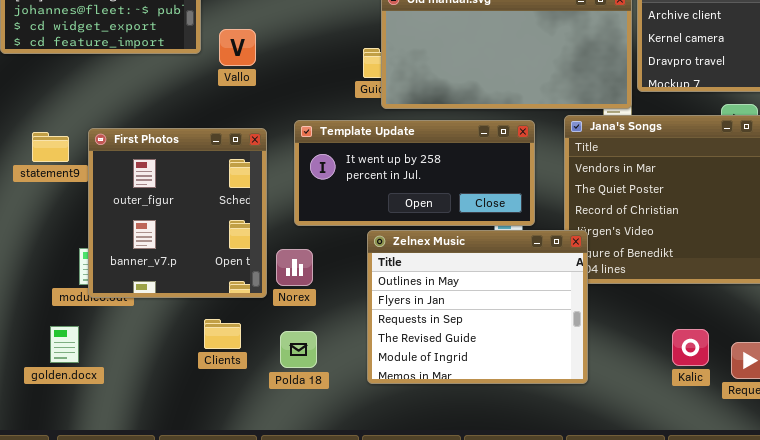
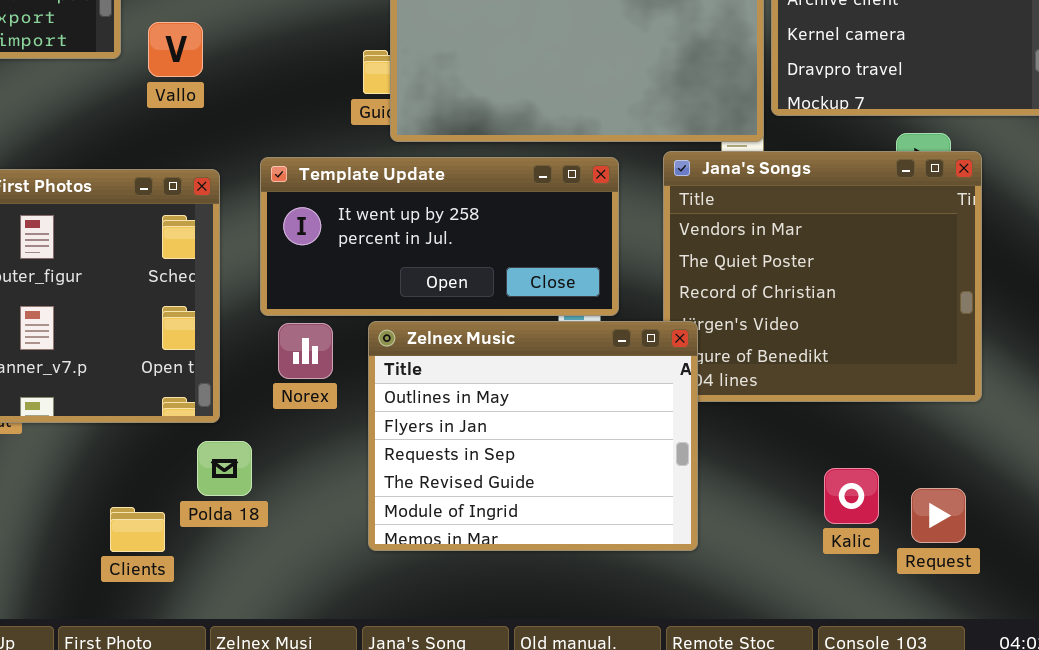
Norex: [276,249,313,286] -> [278,323,333,379], moved
Clients: [204,319,241,349] -> [110,507,165,552], moved
Polda 18: [280,331,317,368] -> [197,441,252,496], moved

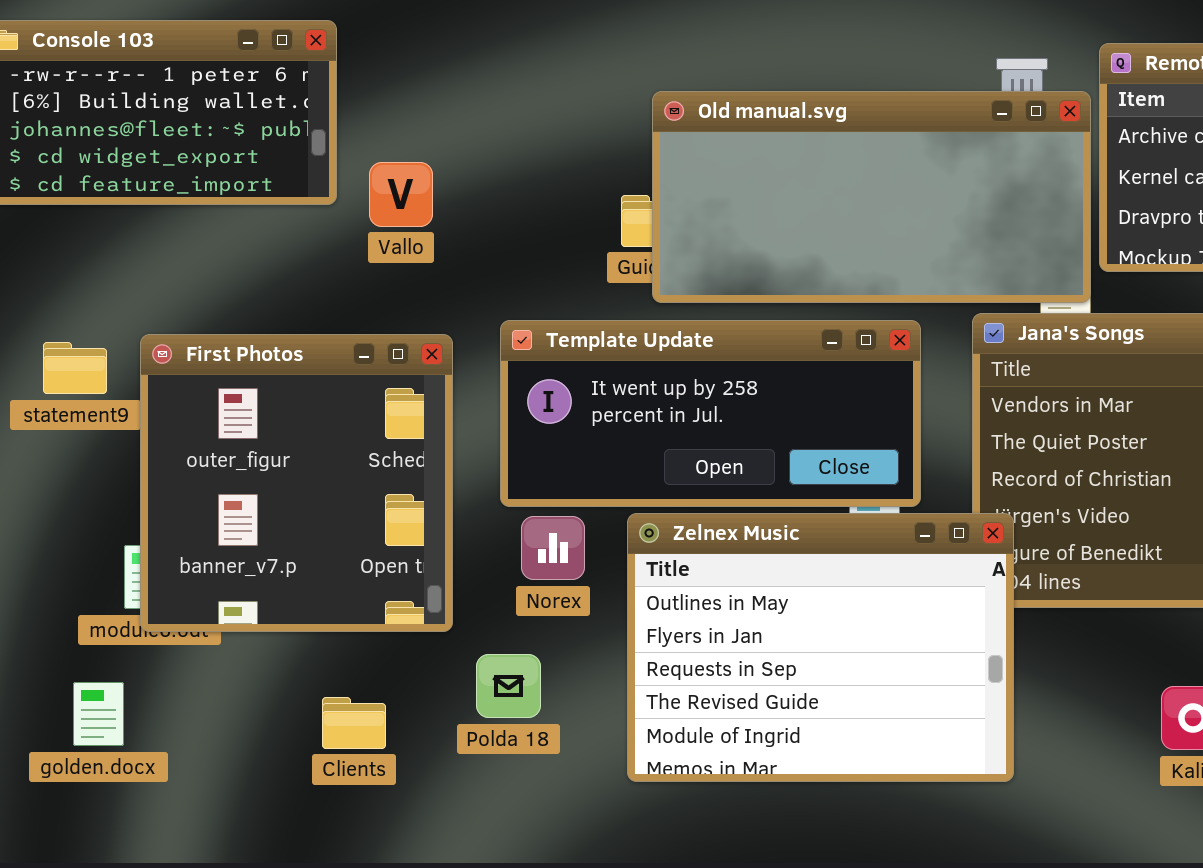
Polda 18: [197,441,252,496] -> [476,654,541,718], moved
Clients: [110,507,165,552] -> [322,697,386,749], moved

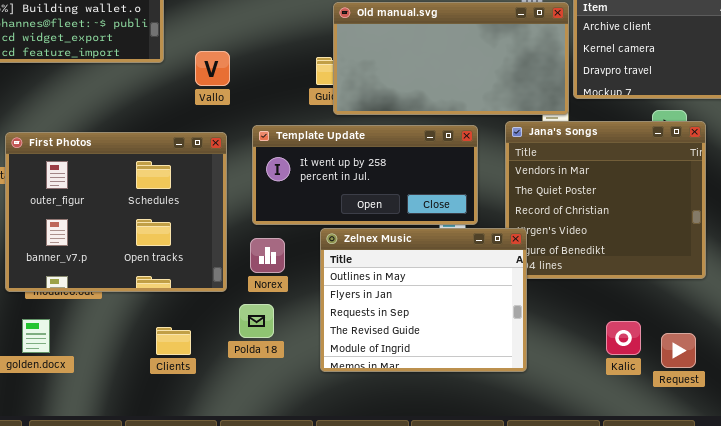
Vallo: [369,162,433,227] -> [195,51,230,86], moved
First Photos: [140,334,453,632] -> [5,132,227,292], resized
Norex: [521,516,585,580] -> [250,238,285,273], moved

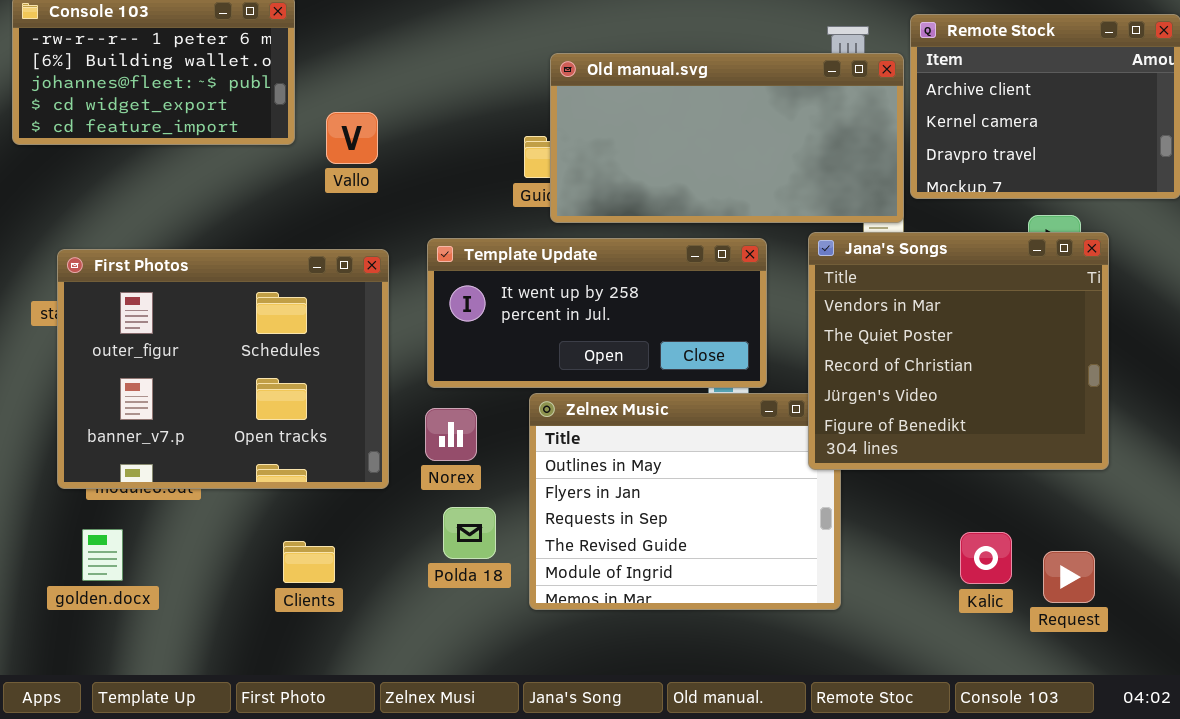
Vallo: [195,51,230,86] -> [326,112,378,164], moved
Jana's Songs: [505,121,706,279] -> [808,232,1109,470], raised
Polda 18: [239,304,274,338] -> [443,507,496,559], moved

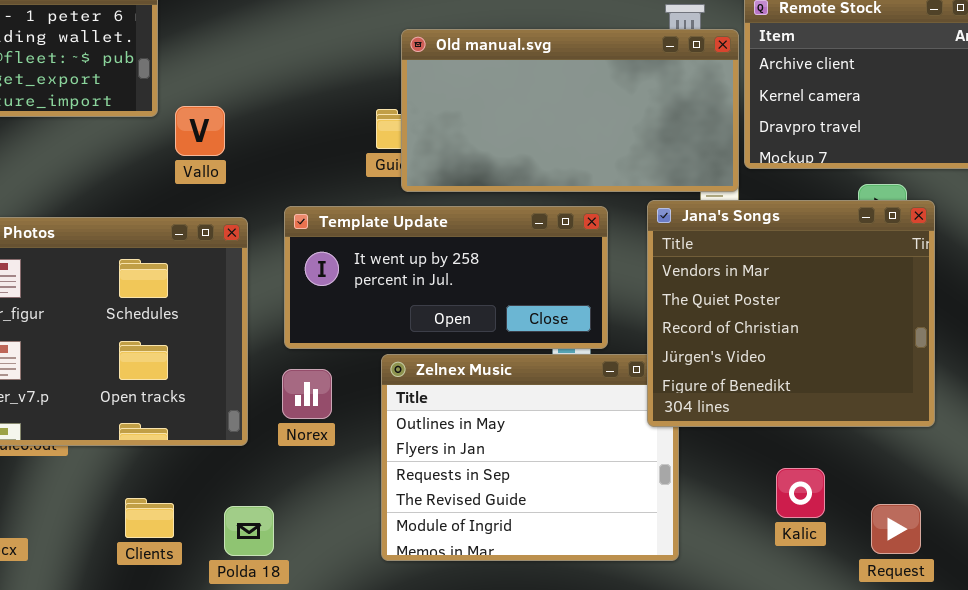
Vallo: [326,112,378,164] -> [175,106,225,156], moved
Polda 18: [443,507,496,559] -> [224,506,274,556], moved
Kalic: [960,532,1012,584] -> [776,468,825,518], moved
Clients: [283,541,335,583] -> [125,498,174,538], moved

